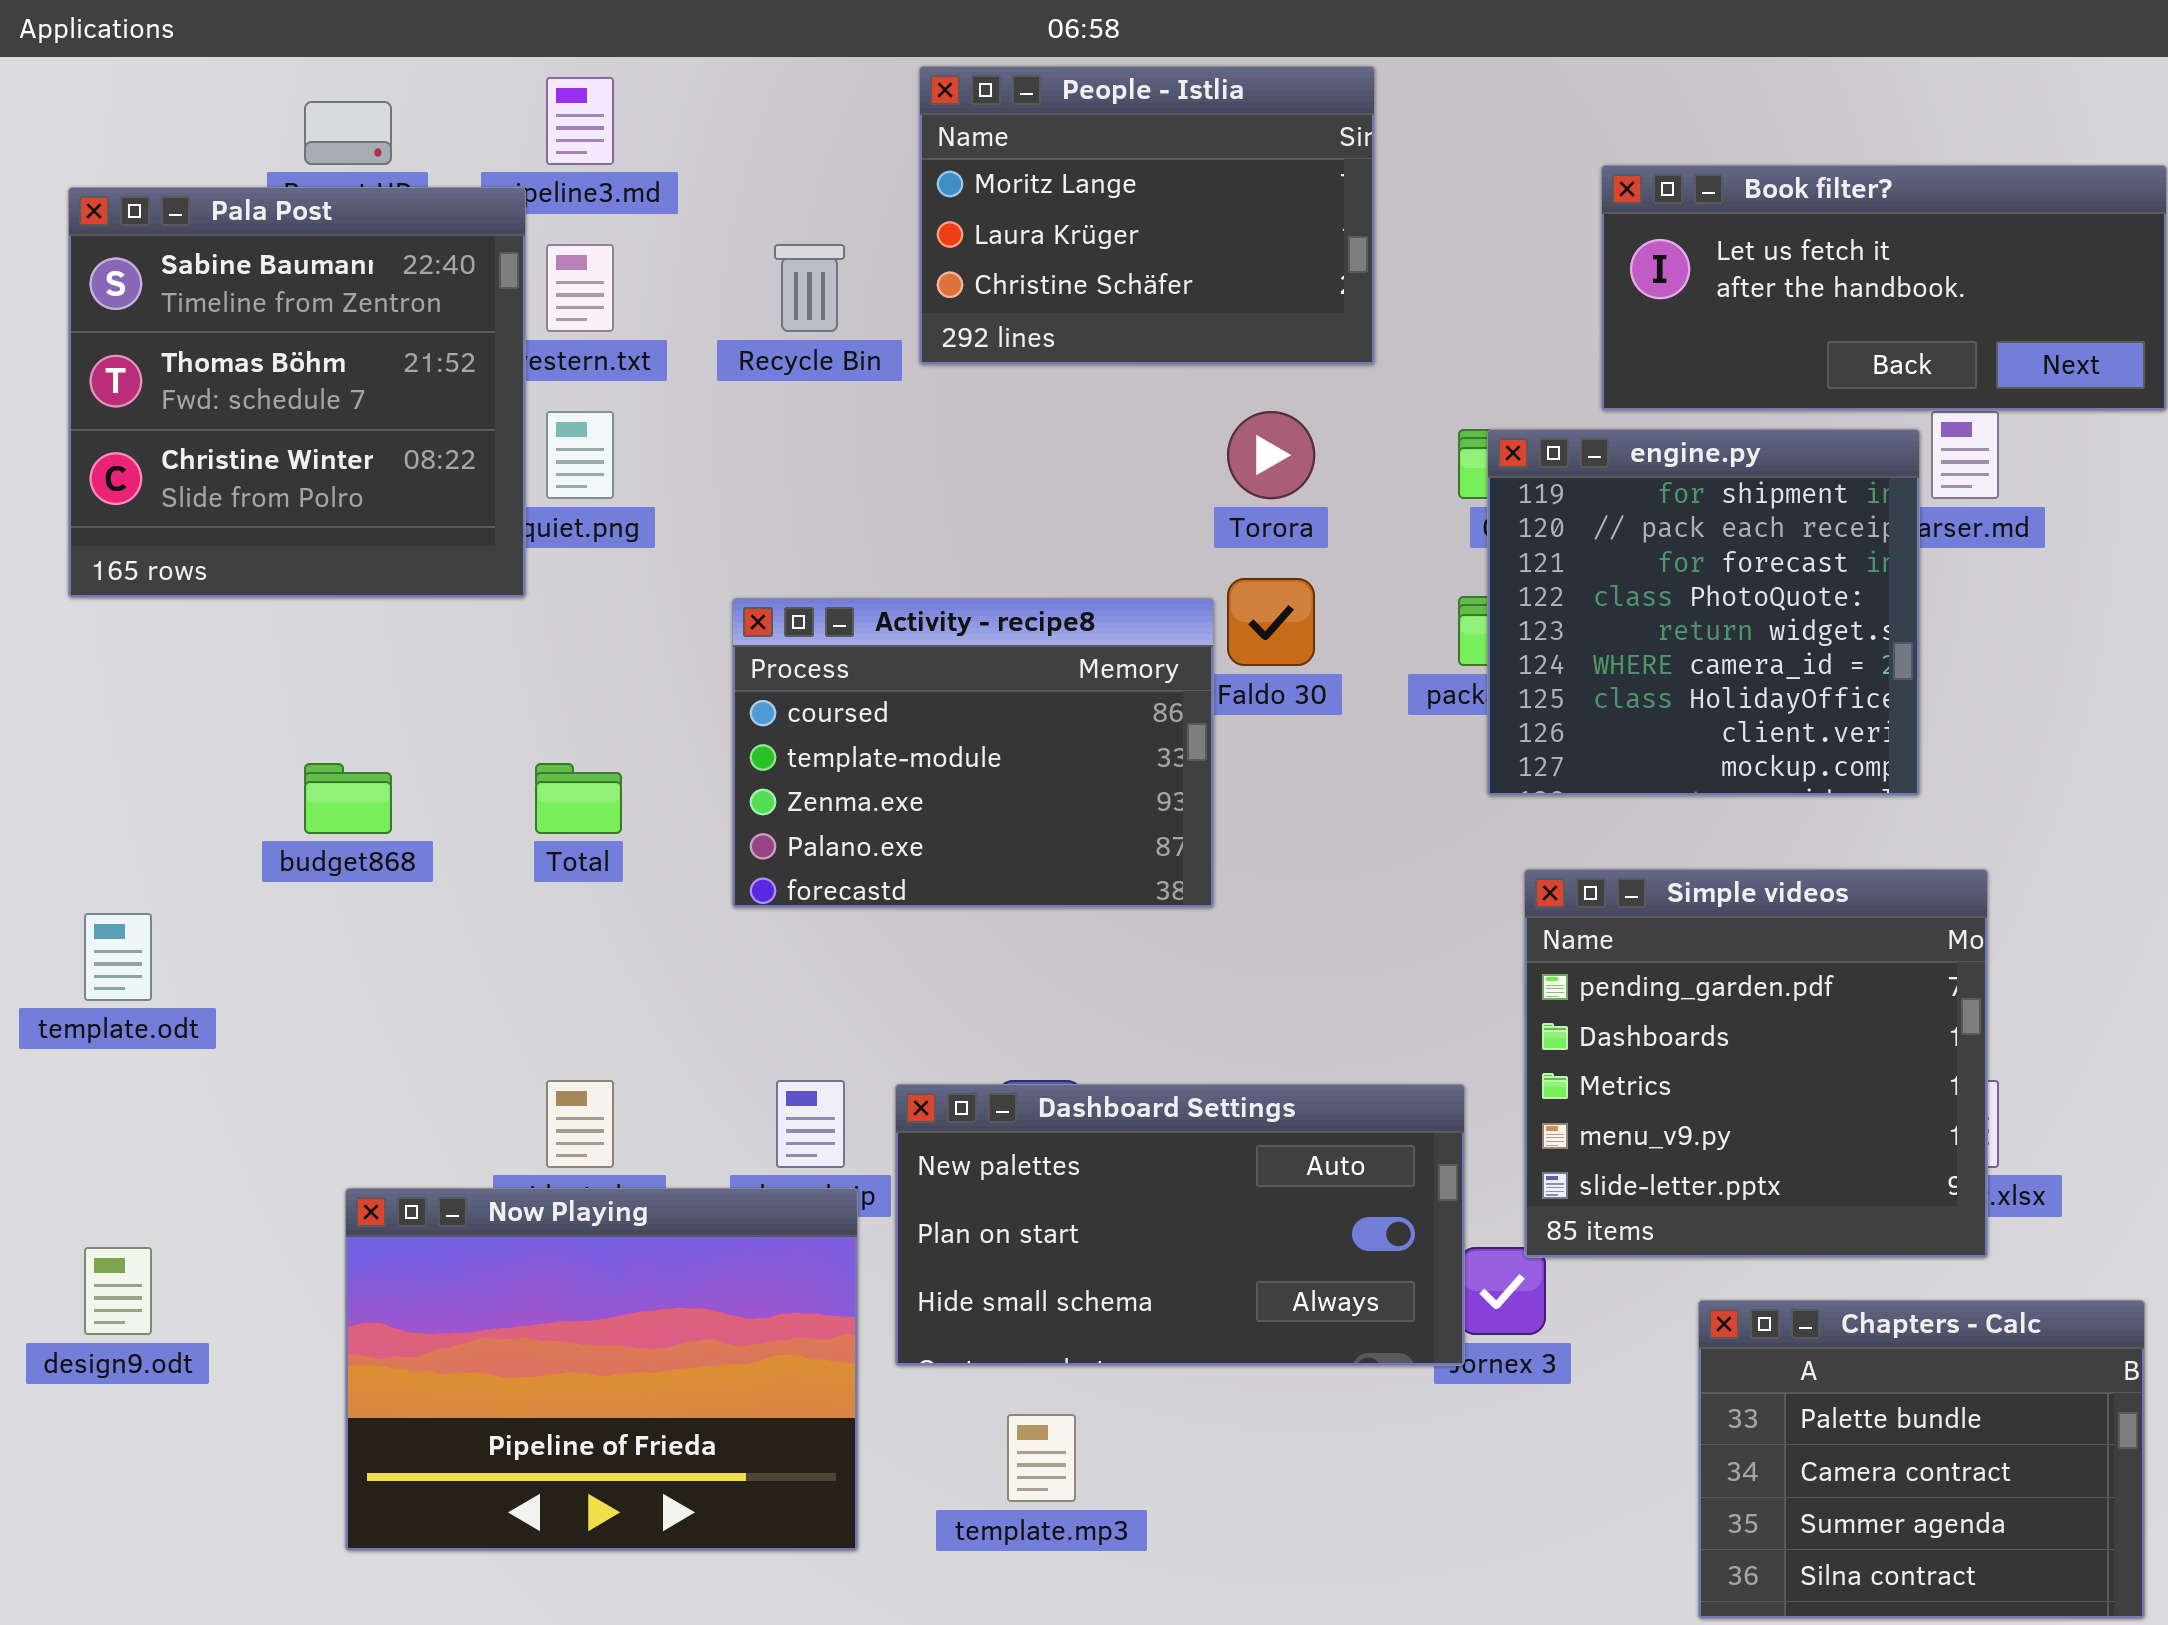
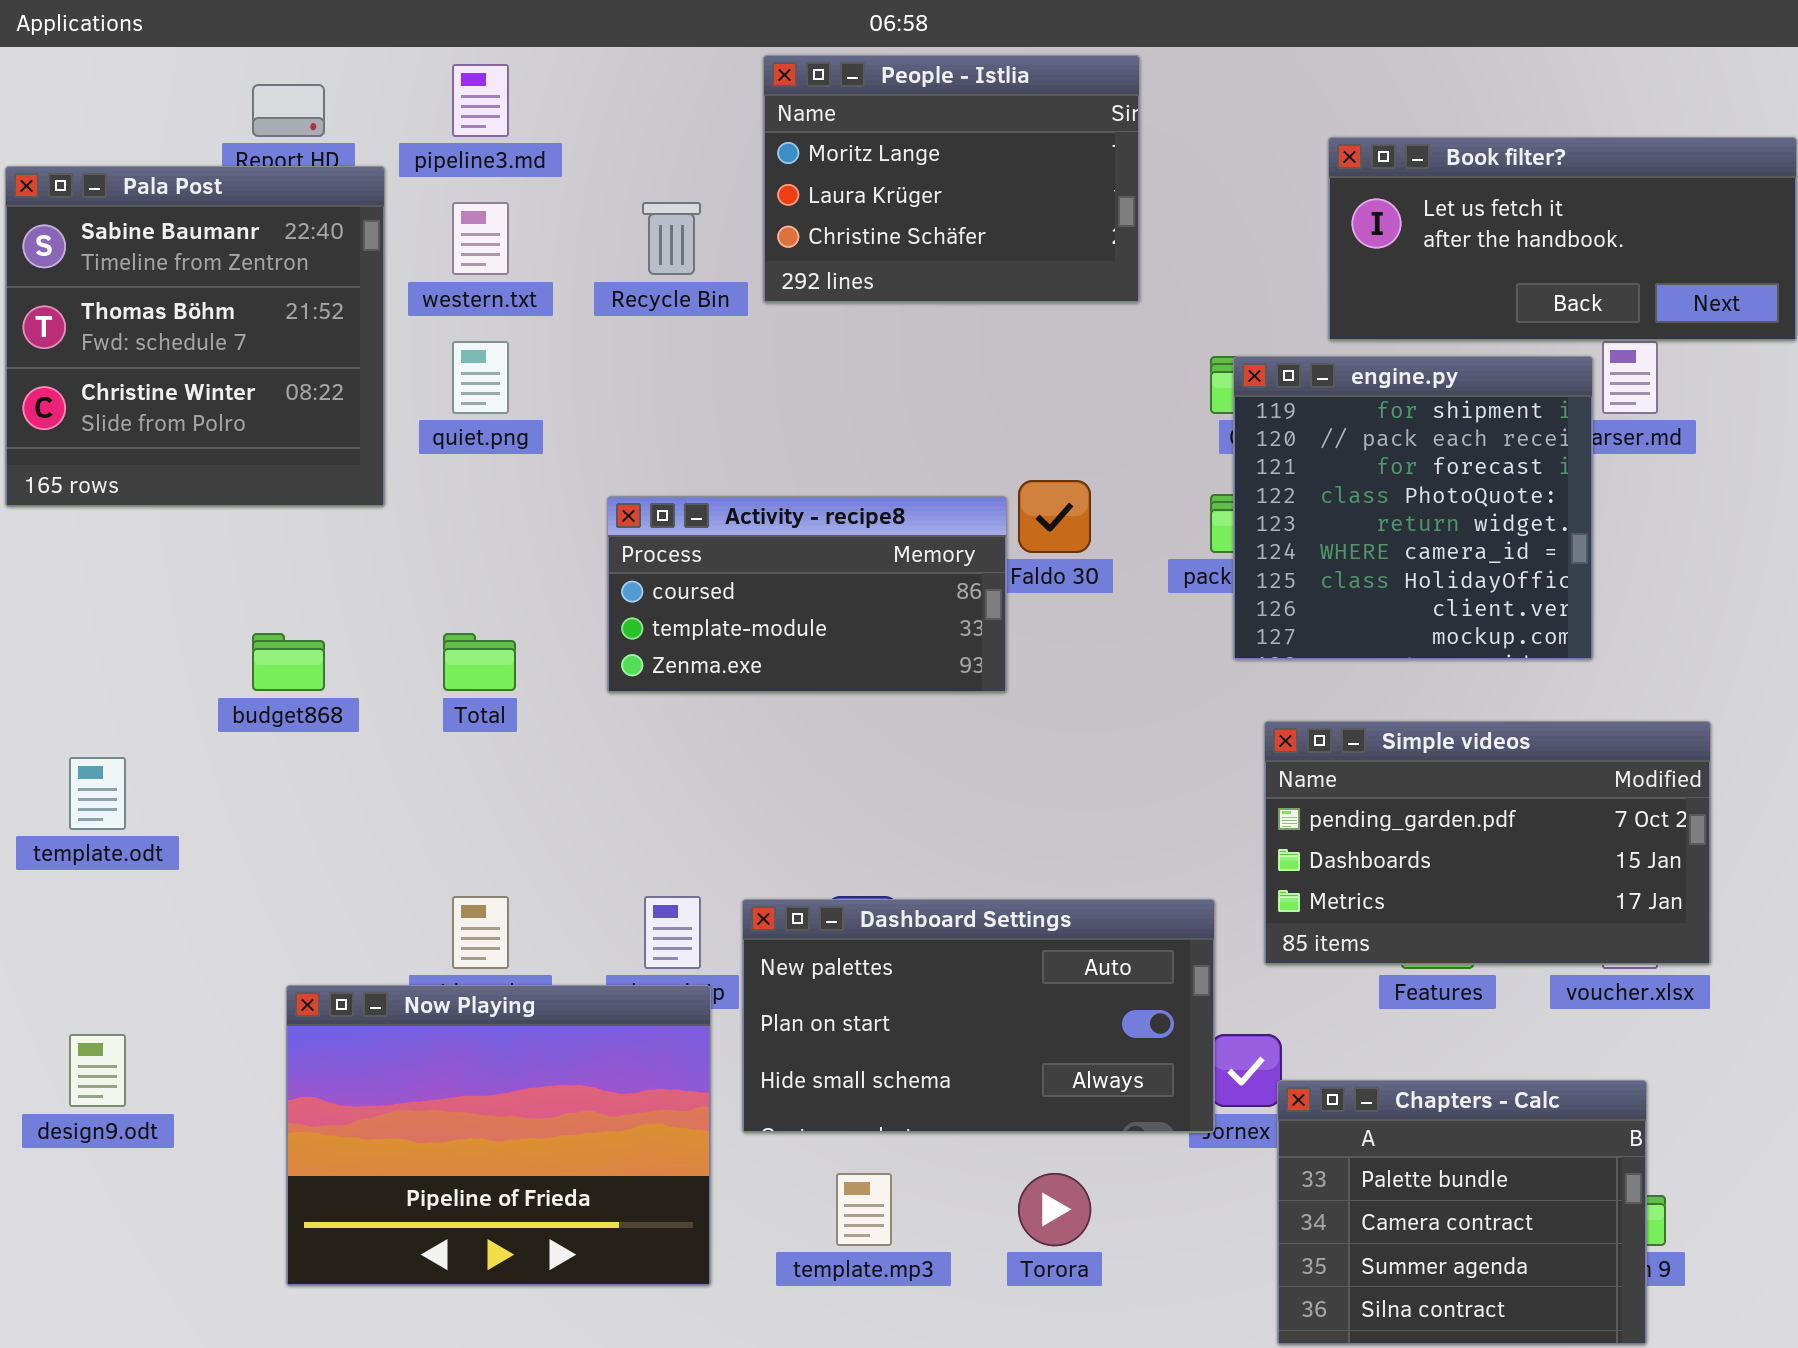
Pala Post: [68,187,526,598] -> [5,166,385,507], moved
Torora: [1227,411,1315,499] -> [1018,1173,1091,1246], moved
Activity - recipe8: [732,598,1214,908] -> [607,496,1007,693], resized
Simple videos: [1524,869,1988,1258] -> [1264,721,1711,965], resized
Chapters - Calc: [1698,1300,2145,1619] -> [1277,1080,1647,1345], moved

